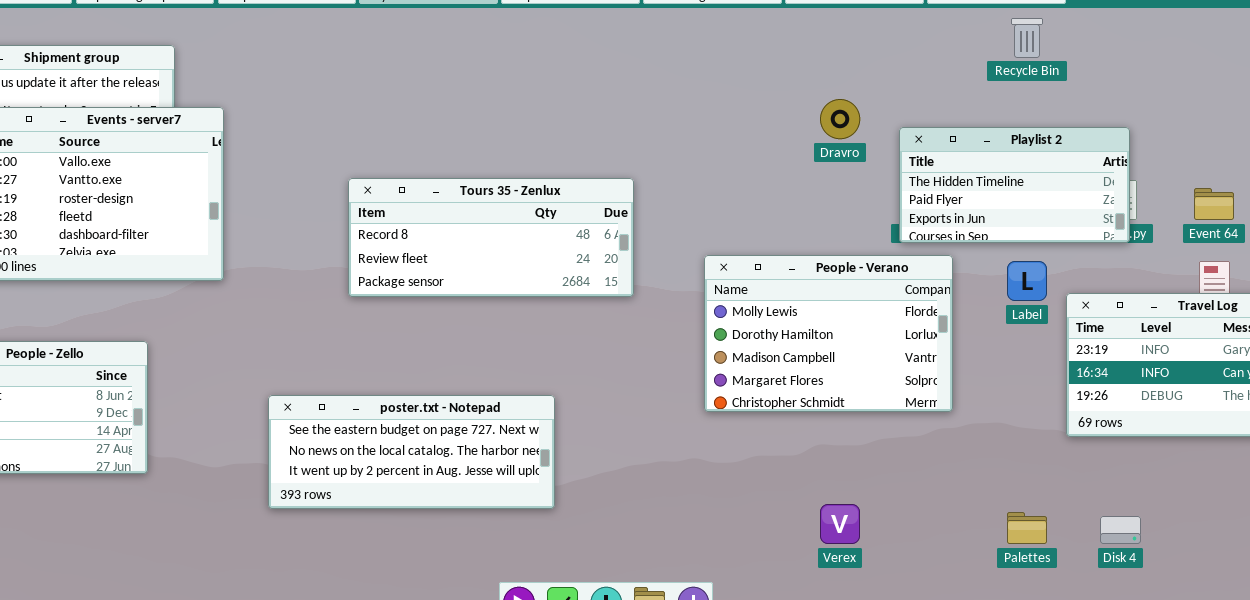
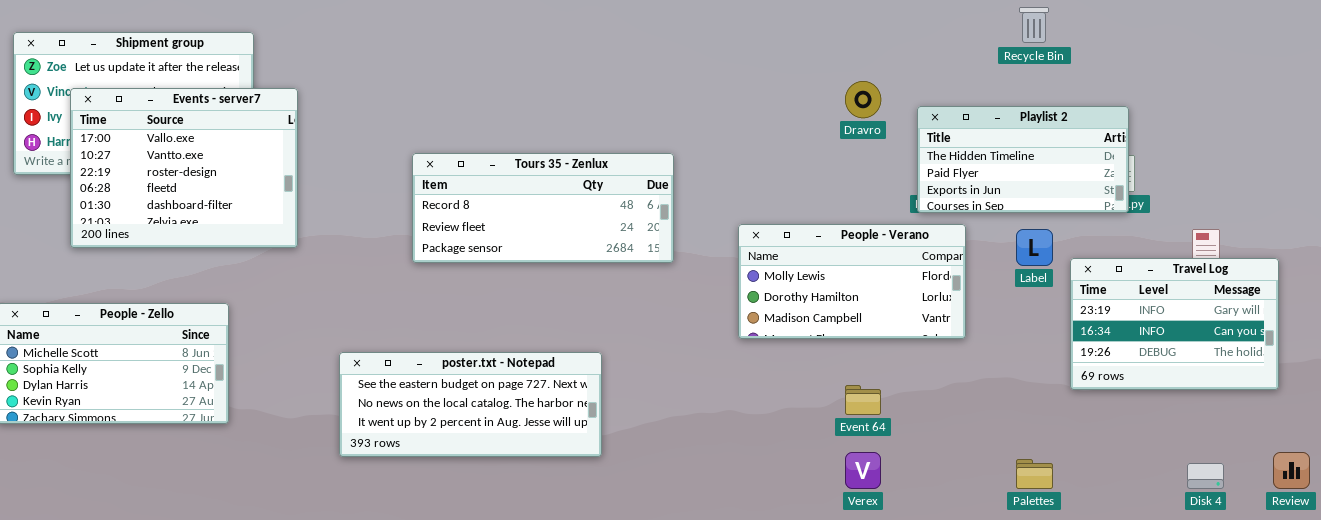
Event 64: [1194,188,1234,220] -> [845,385,881,415], moved
People - Verano: [704,255,953,412] -> [738,224,966,339], resized
Disk 4: [1100,516,1141,544] -> [1187,463,1224,489], moved

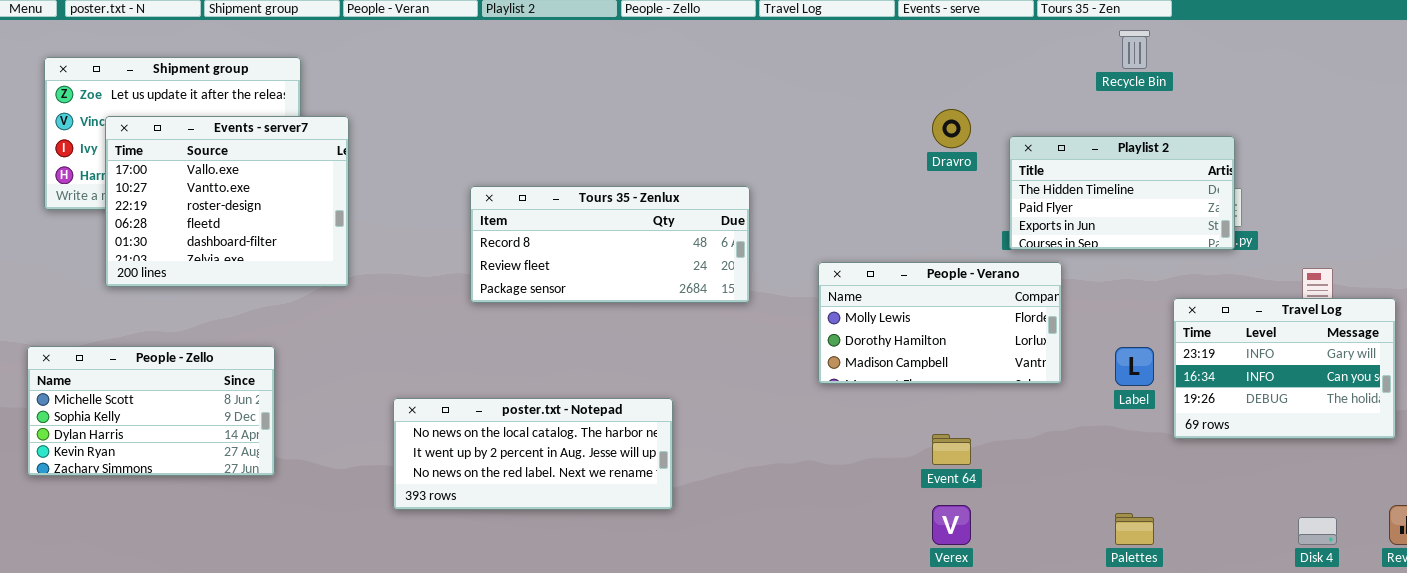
Label: [1016,229,1053,266] -> [1115,347,1154,386], moved
poster.txt - Notepad: [339,352,602,457] -> [393,398,673,510], scrolled down 1 row

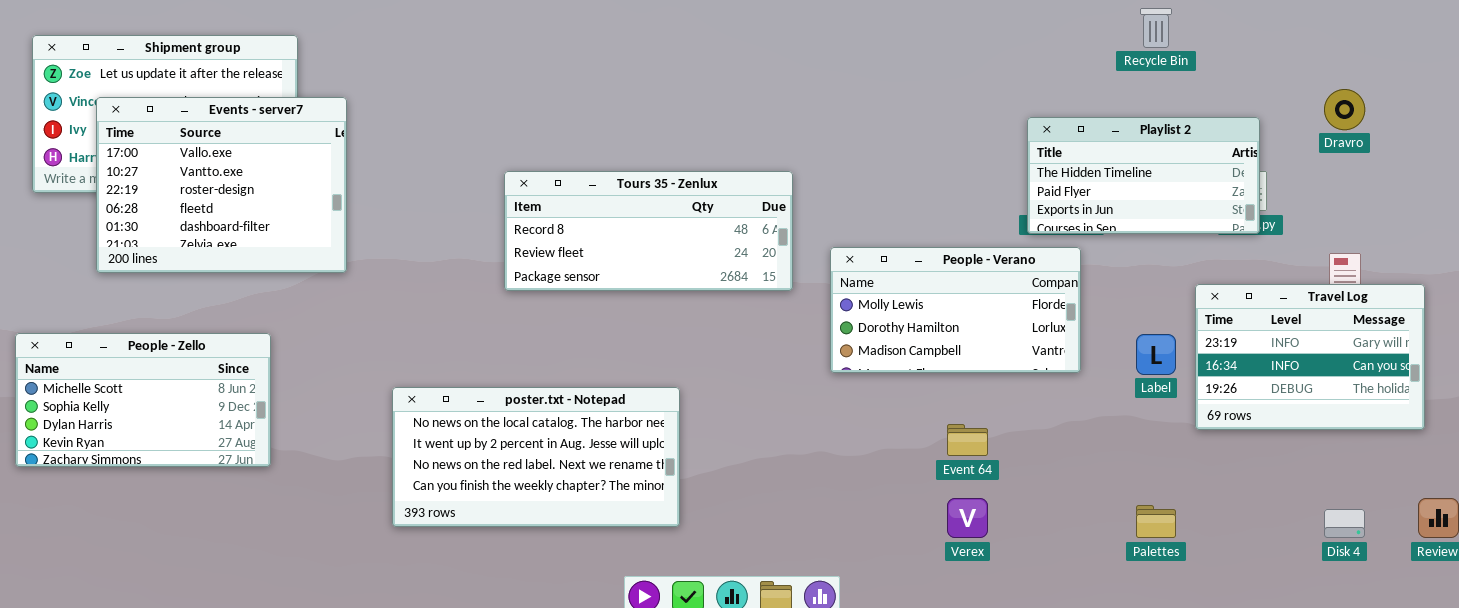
Dravro: [932,109,971,148] -> [1324,89,1365,130], moved
Tours 35 - Zenlux: [470,186,750,303] -> [504,171,793,291], moved
poster.txt - Notepad: [393,398,673,510] -> [392,387,680,527], resized

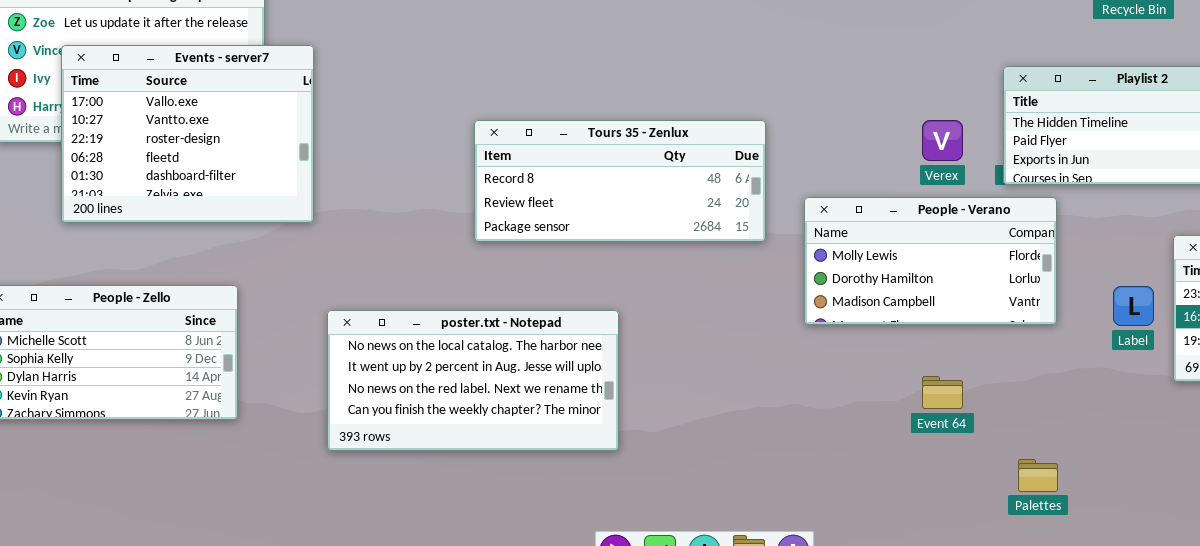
poster.txt - Notepad: [392,387,680,527] -> [327,310,619,451], moved
Verex: [947,498,988,538] -> [922,120,963,161], moved
Palettes: [1136,505,1176,538] -> [1018,459,1058,492], moved

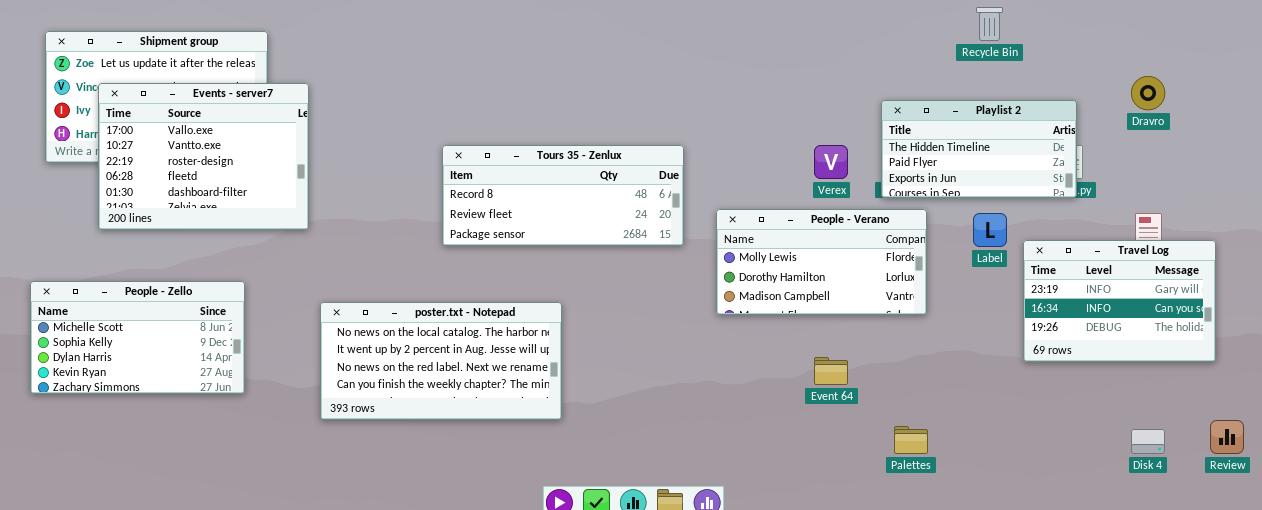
Label: [1113,286,1154,326] -> [973,213,1007,247], moved

